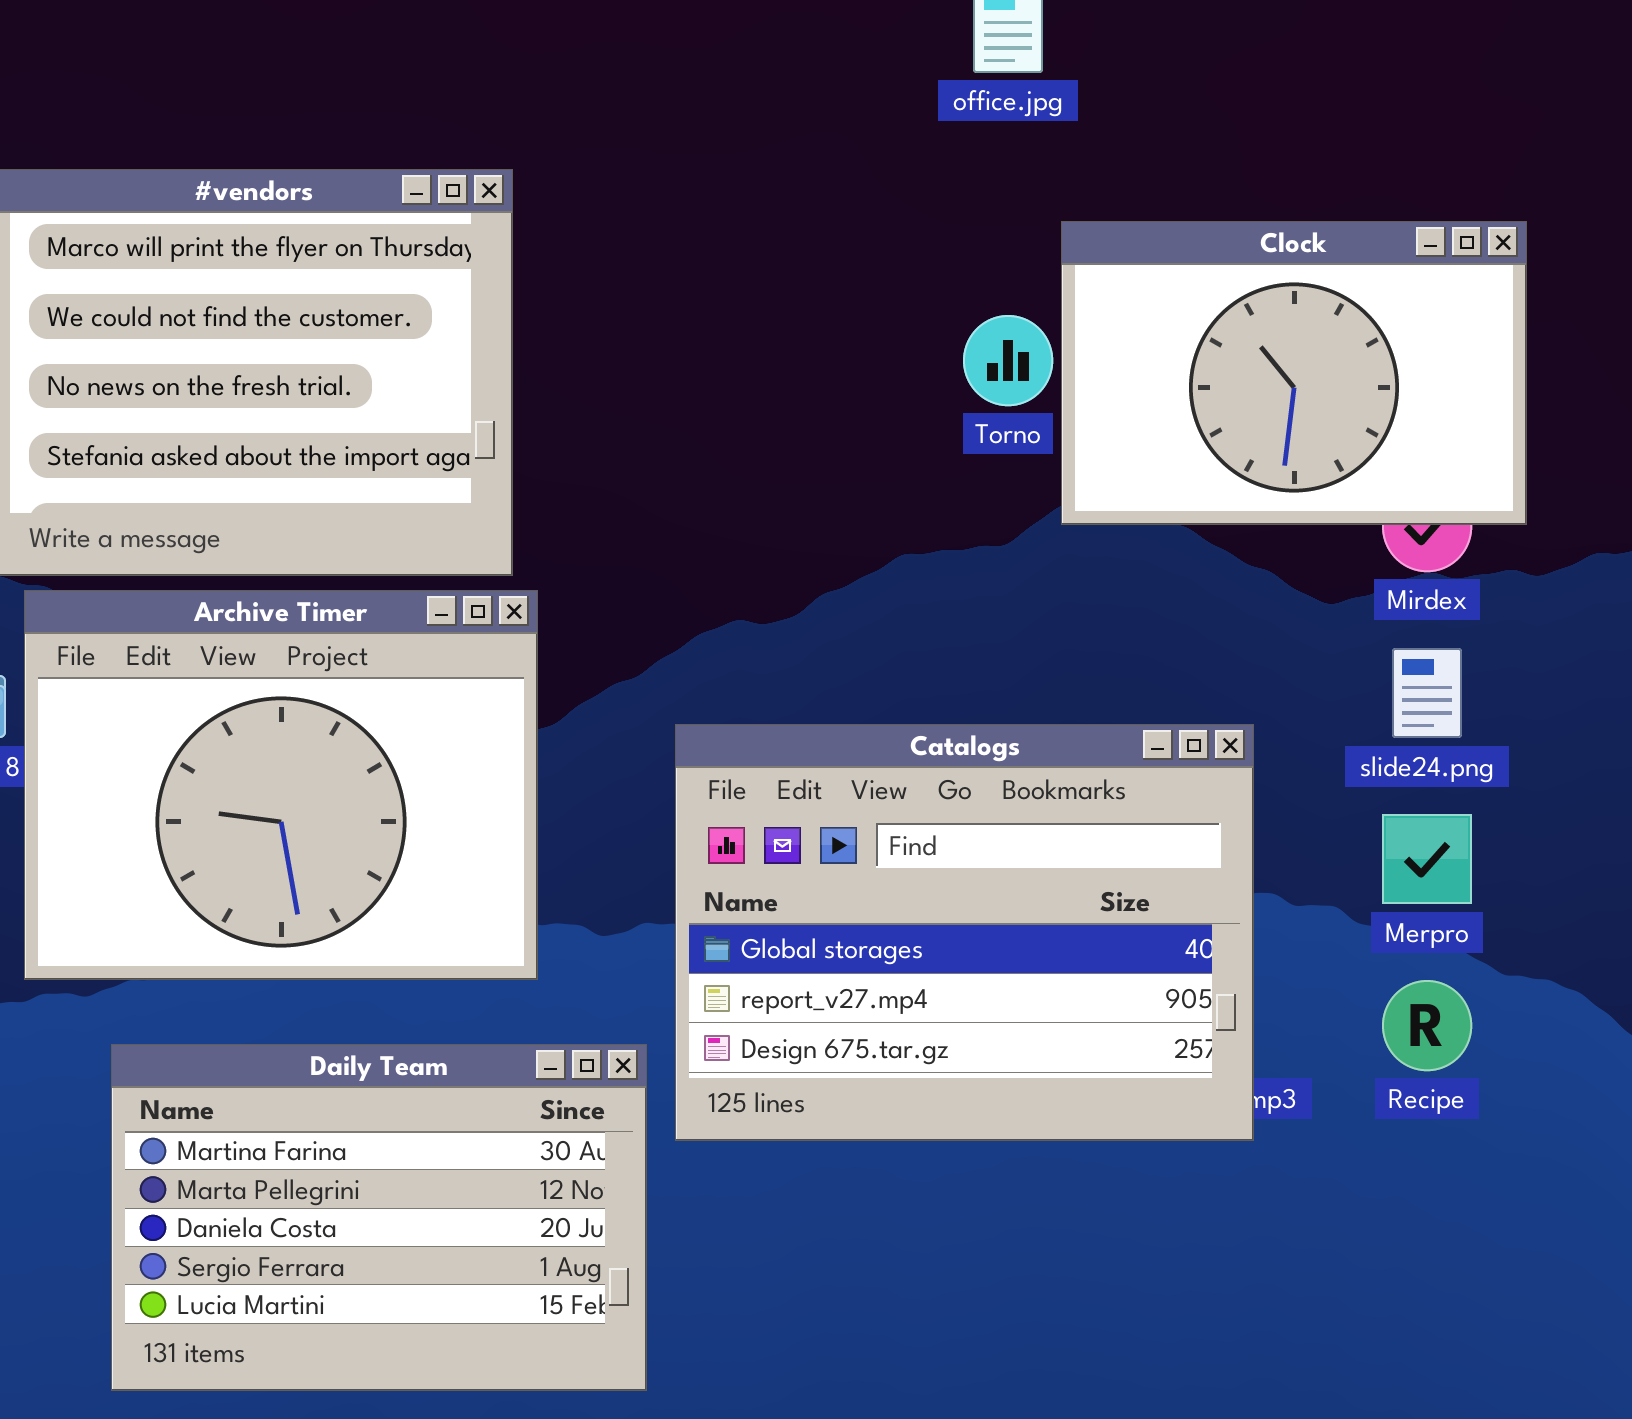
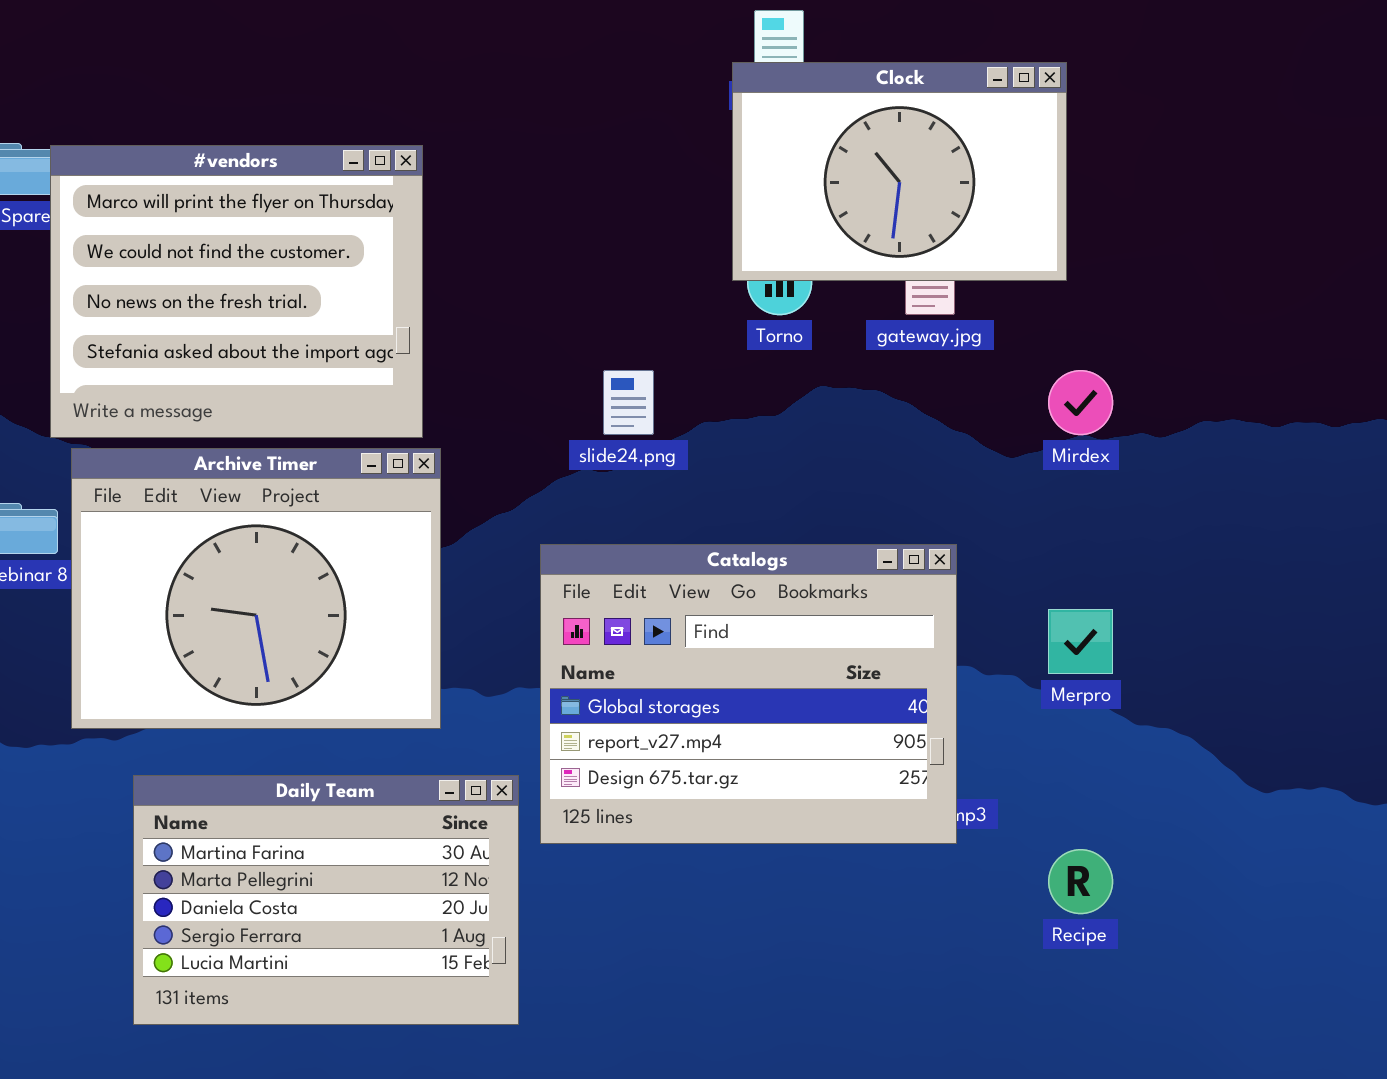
Clock: [1061,221,1527,525] -> [732,62,1067,281], moved
slide24.png: [1392,648,1462,738] -> [603,370,654,435], moved
Recipe: [1382,980,1472,1071] -> [1048,849,1113,914], moved

